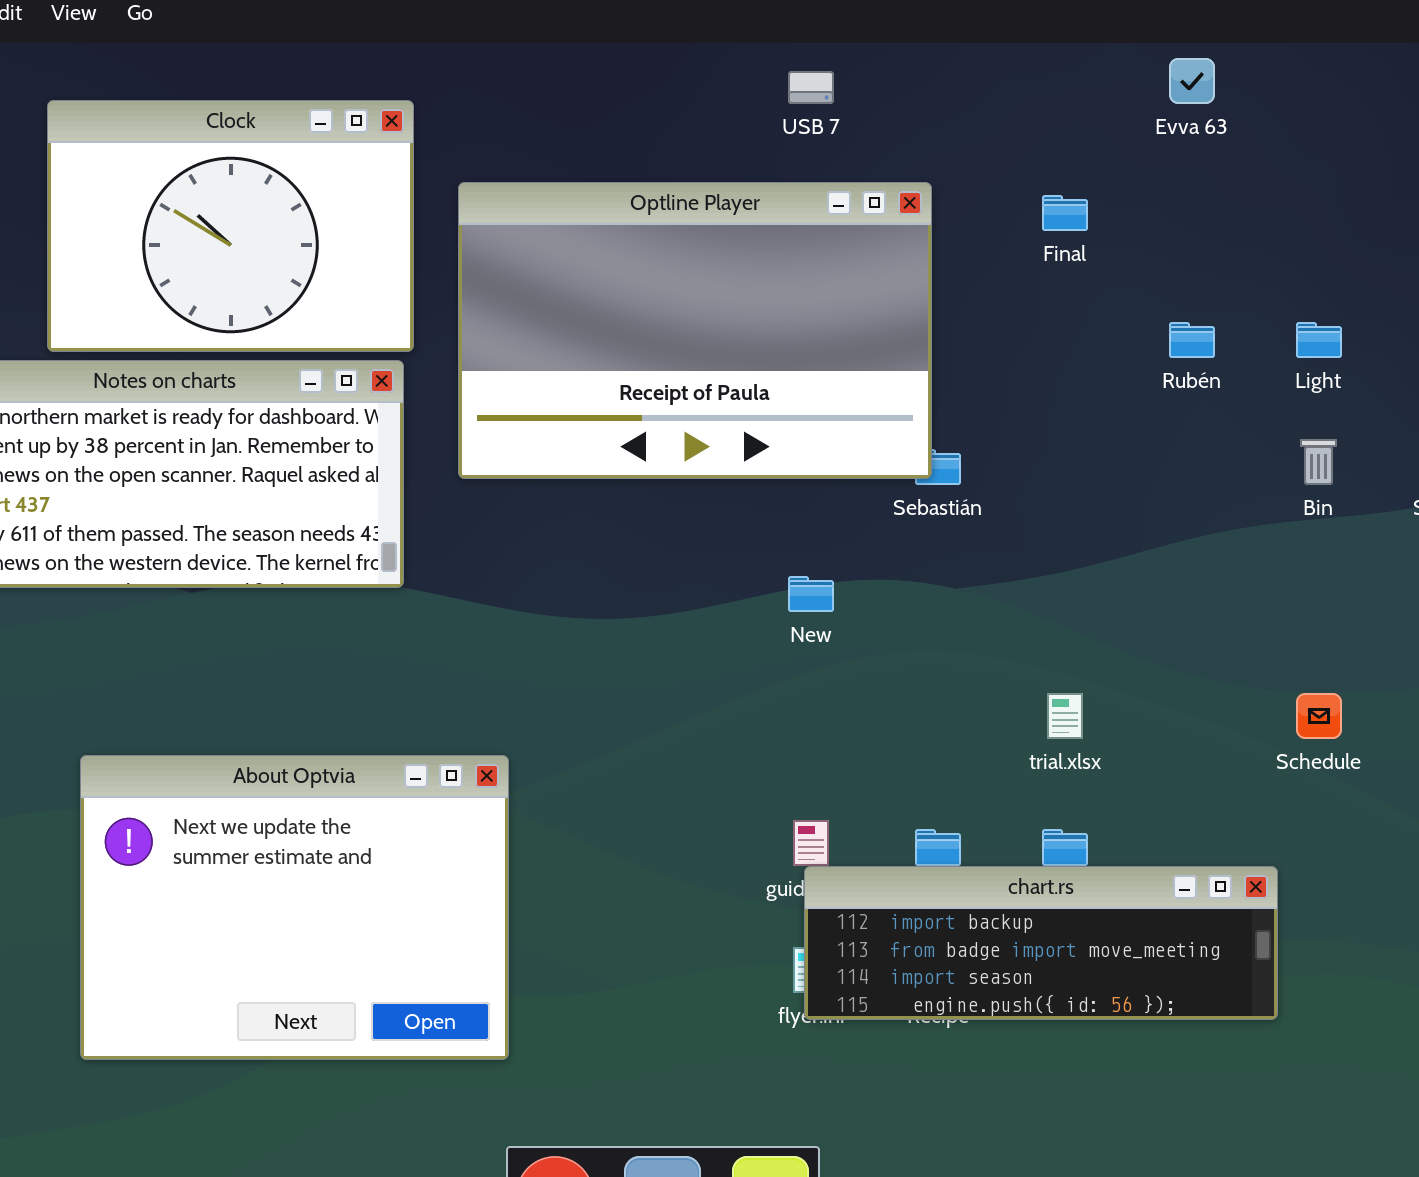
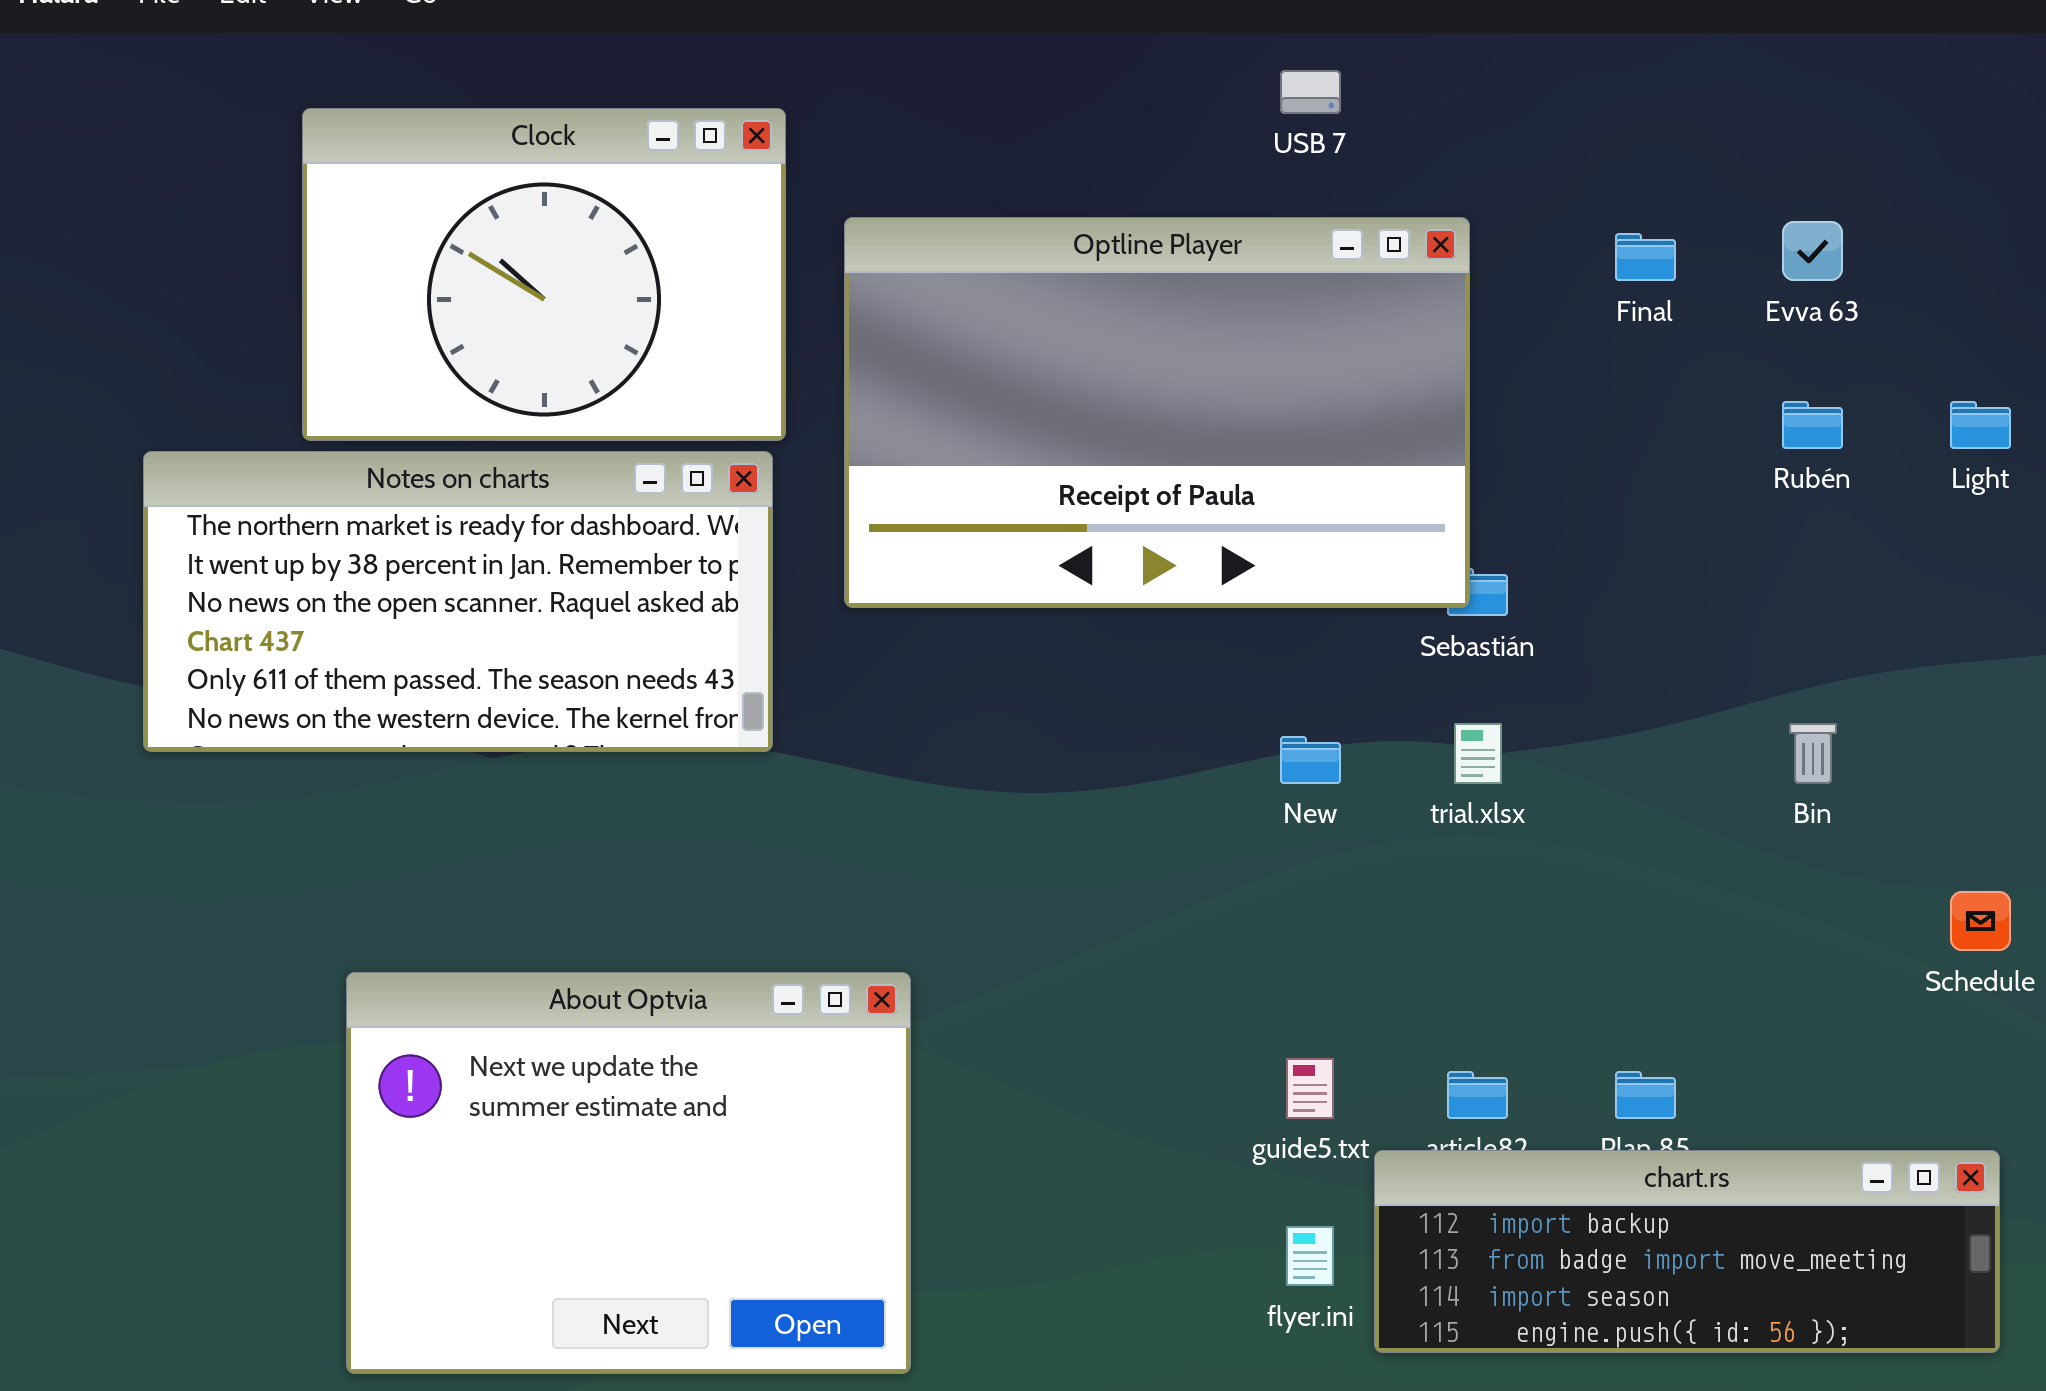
Evva 63: [1169,58,1215,104] -> [1782,221,1843,281], moved
Bin: [1300,439,1337,485] -> [1789,723,1837,784], moved
trial.xlsx: [1047,693,1083,739] -> [1454,723,1502,784], moved
chart.rs: [804,866,1278,1020] -> [1374,1150,2000,1353], moved

